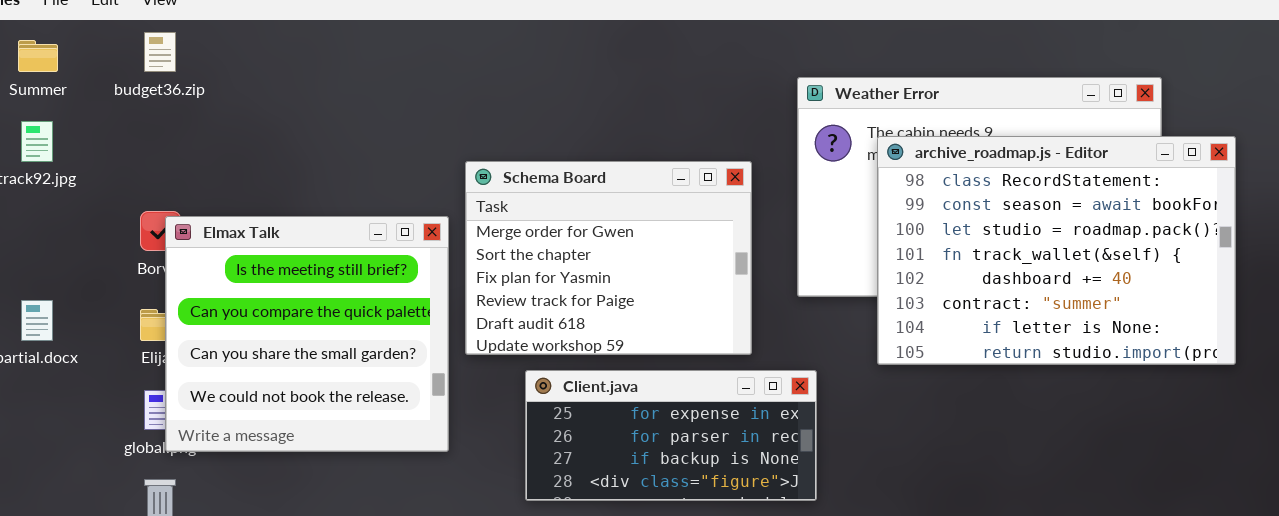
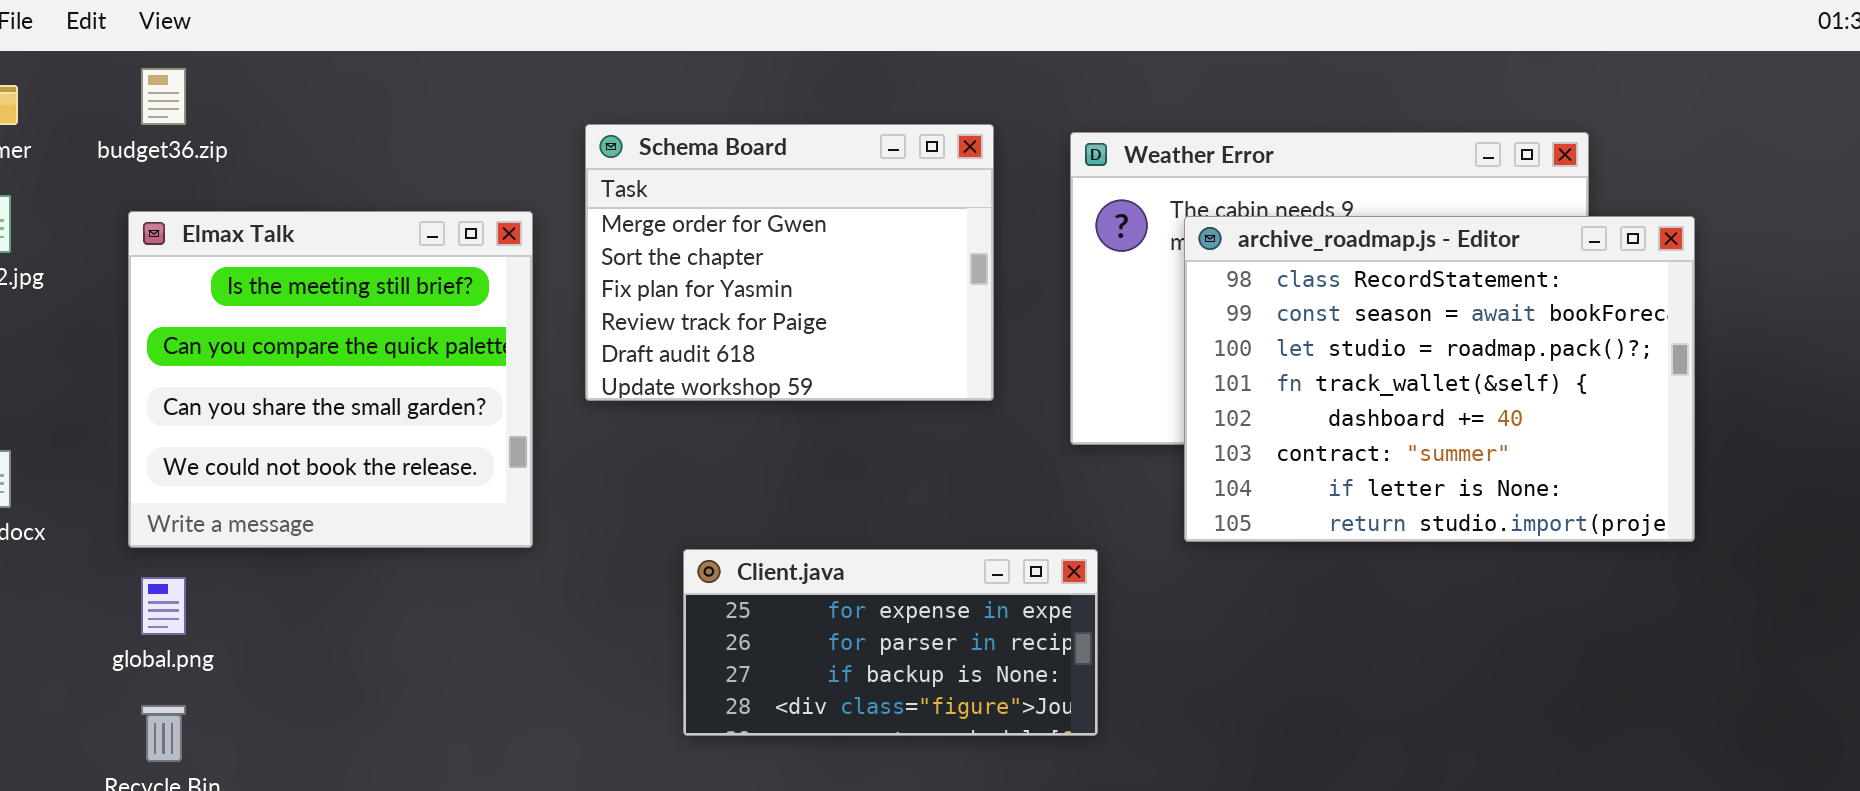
Schema Board: [465,161,752,355] -> [585,124,994,401], moved
Elmax Talk: [165,216,449,452] -> [128,211,533,548], moved

